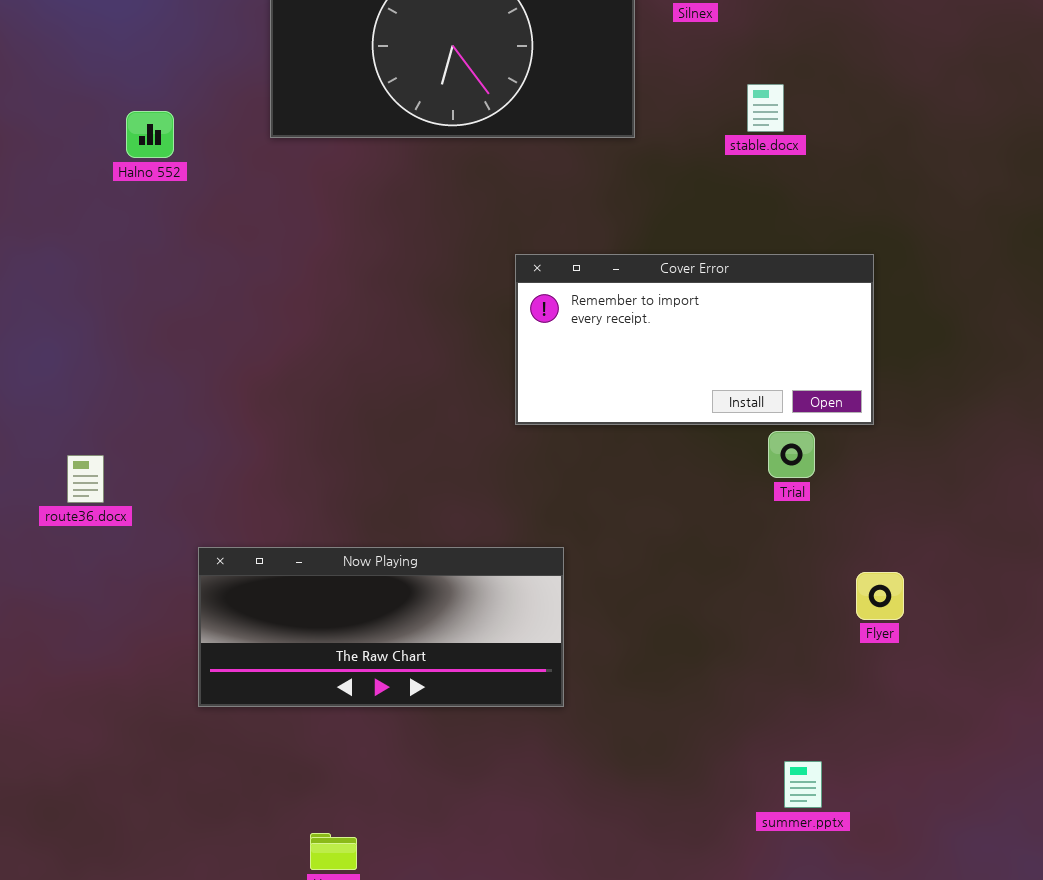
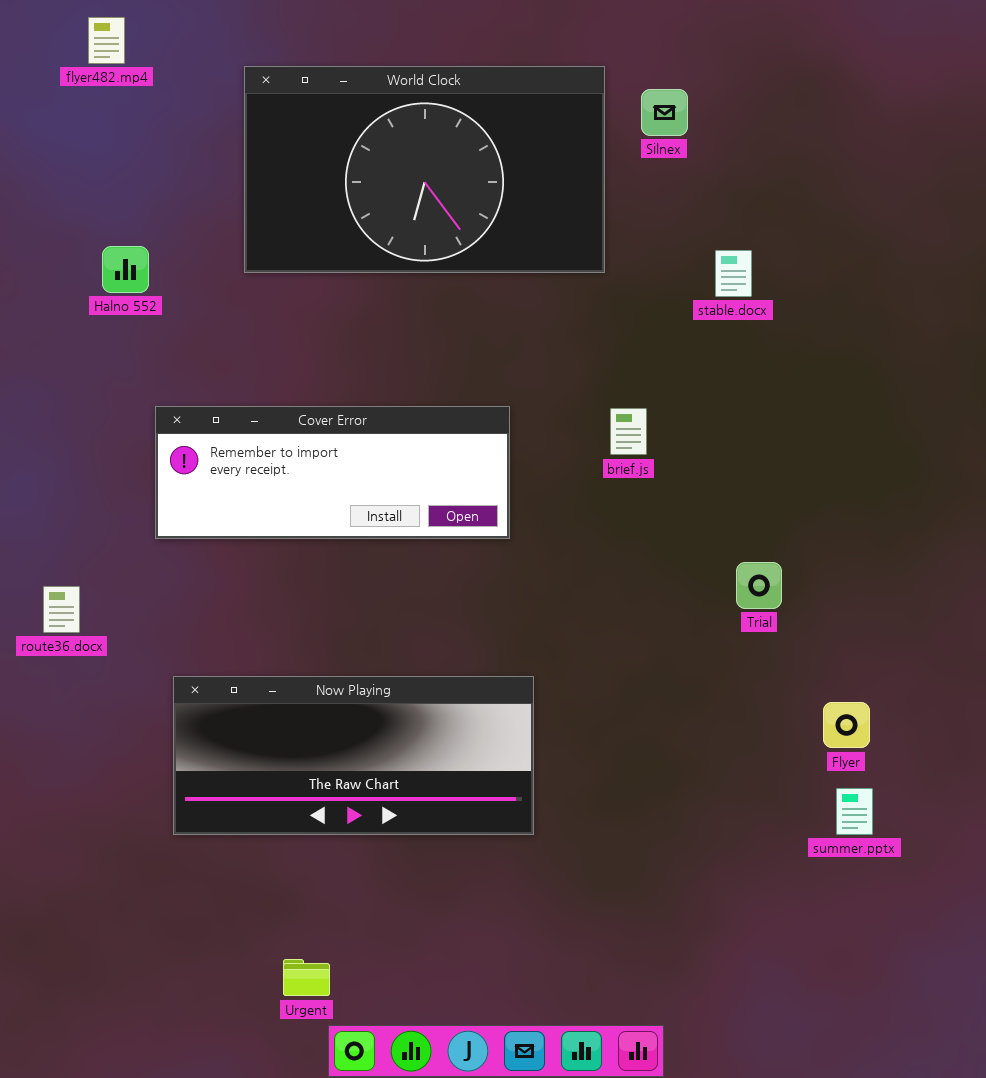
stable.docx: [747,84,784,132] -> [715,250,752,297], moved
Cover Error: [515,254,874,425] -> [155,406,510,539], moved, resized
summer.pptx: [784,761,822,808] -> [836,788,873,835], moved

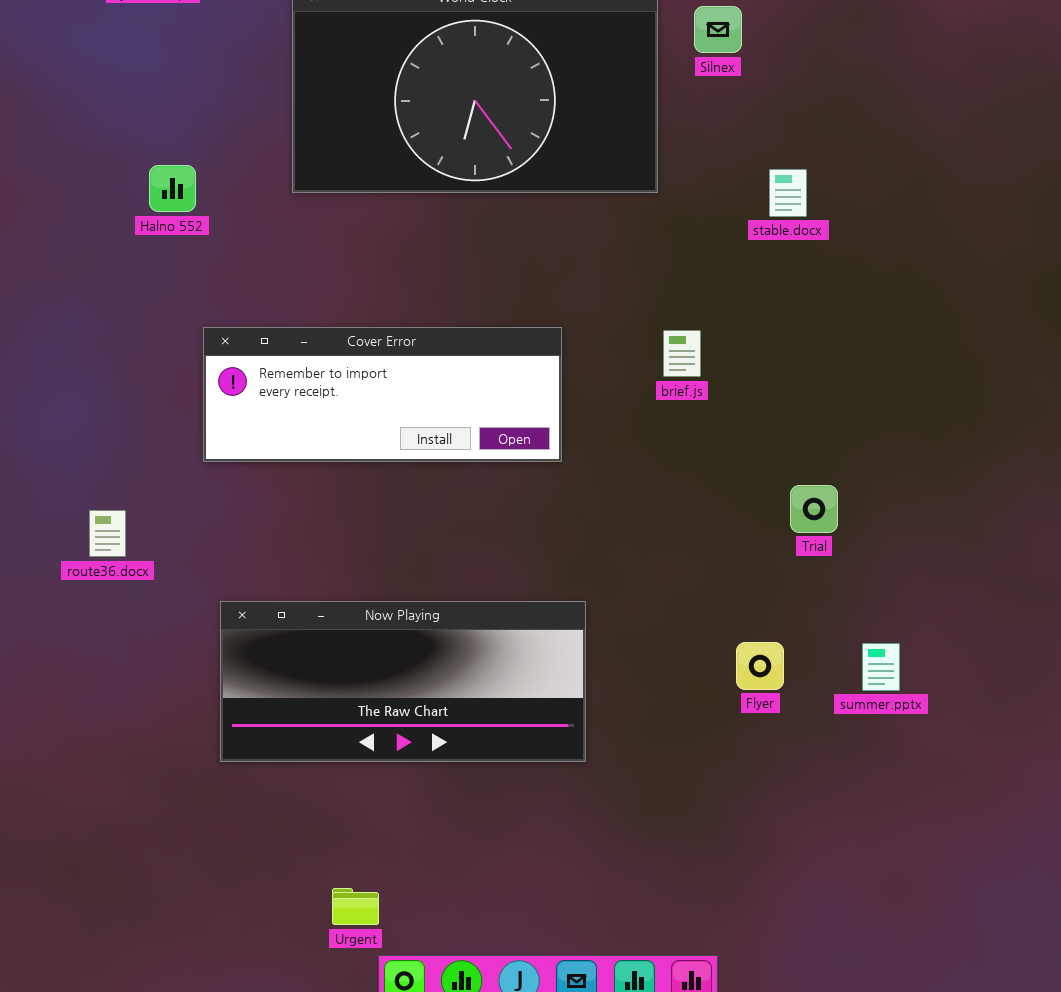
Flyer: [823,702,870,748] -> [736,642,784,690], moved
summer.pptx: [836,788,873,835] -> [862,643,900,691], moved

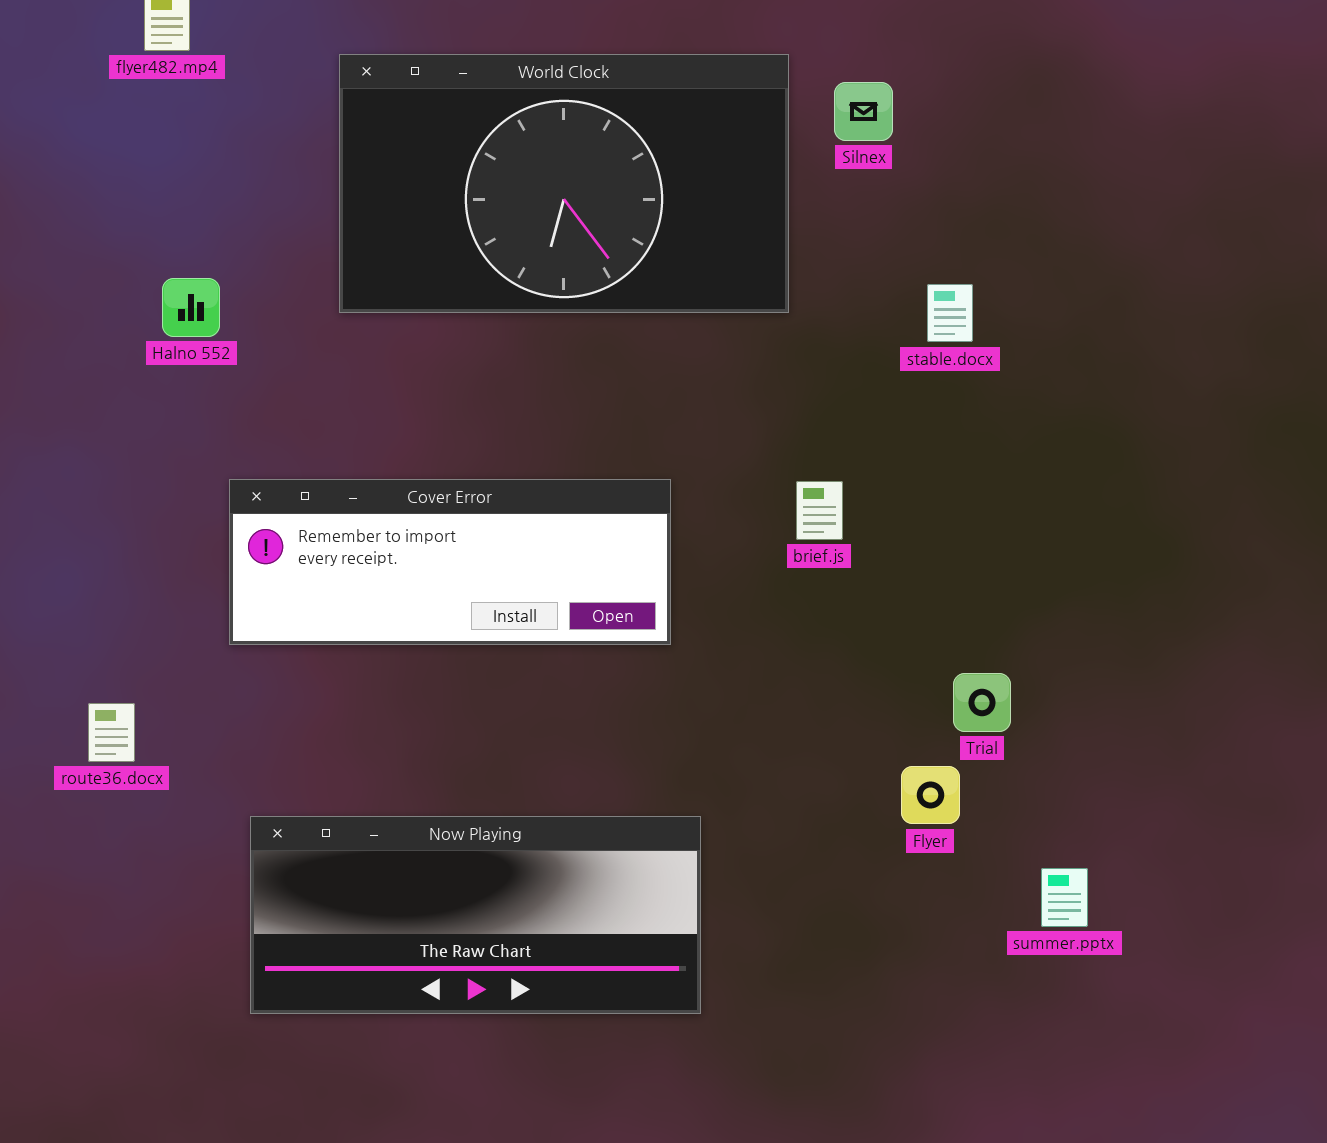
Flyer: [736,642,784,690] -> [901,766,960,824], moved

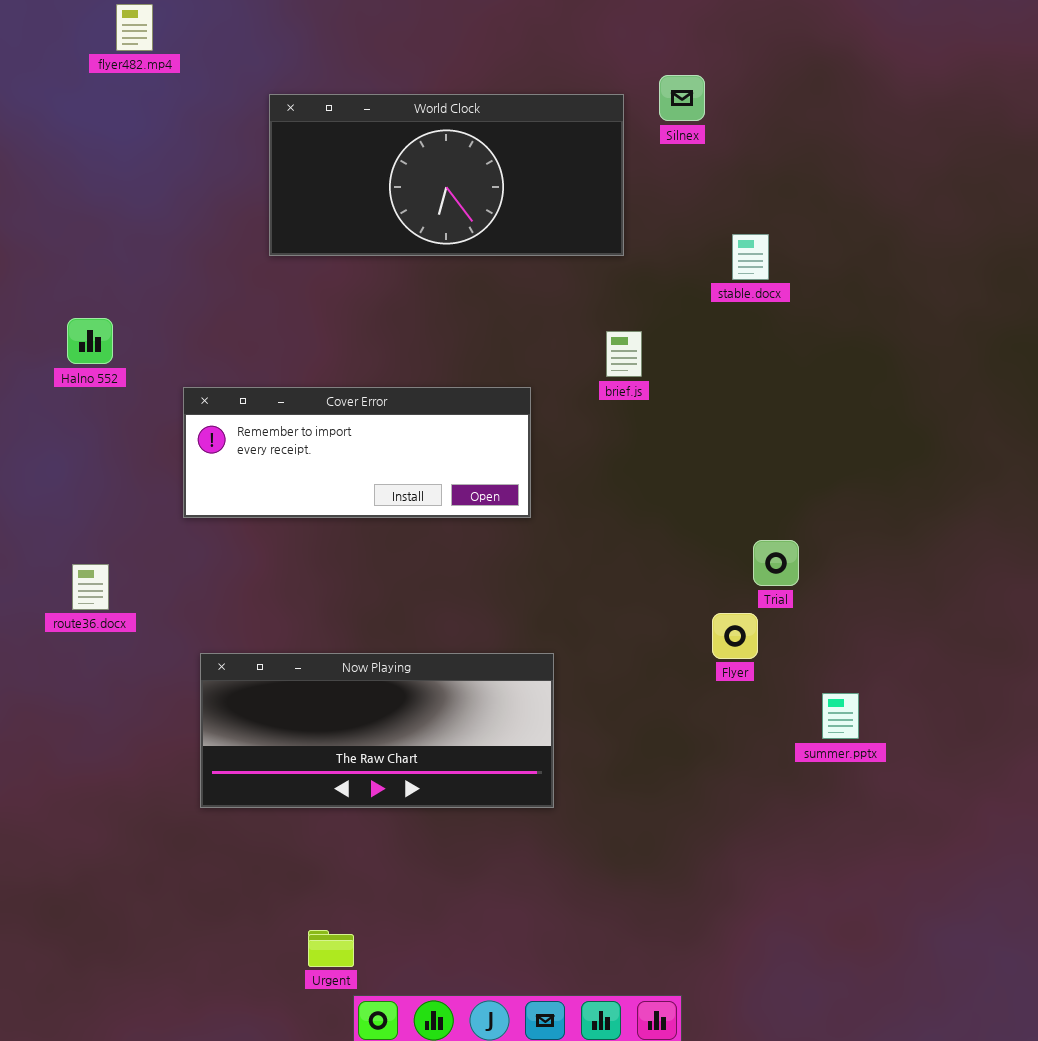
World Clock: [339,54,789,313] -> [269,94,624,256], resized
Halno 552: [162,278,220,337] -> [67,318,113,364], moved
brief.js: [796,481,843,540] -> [606,331,642,377], moved

